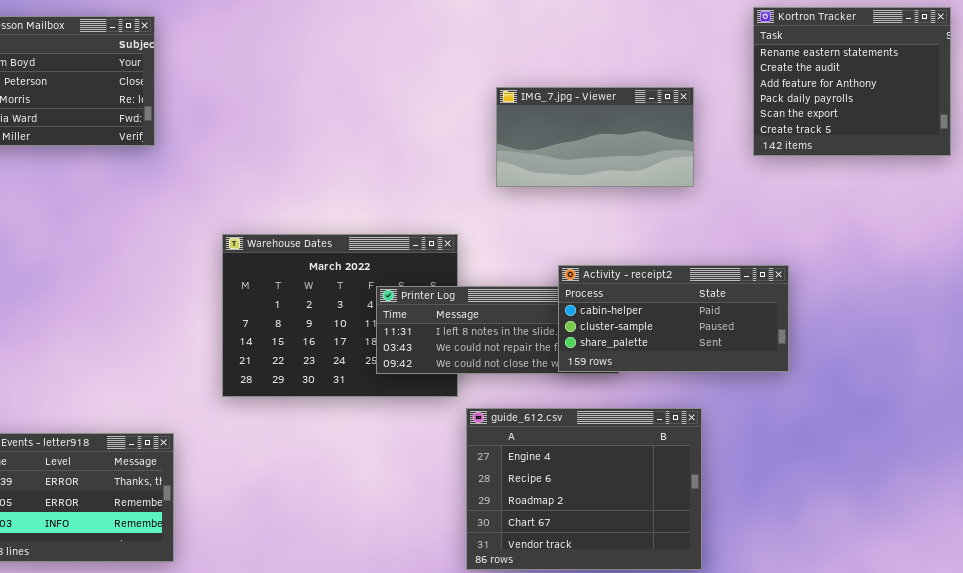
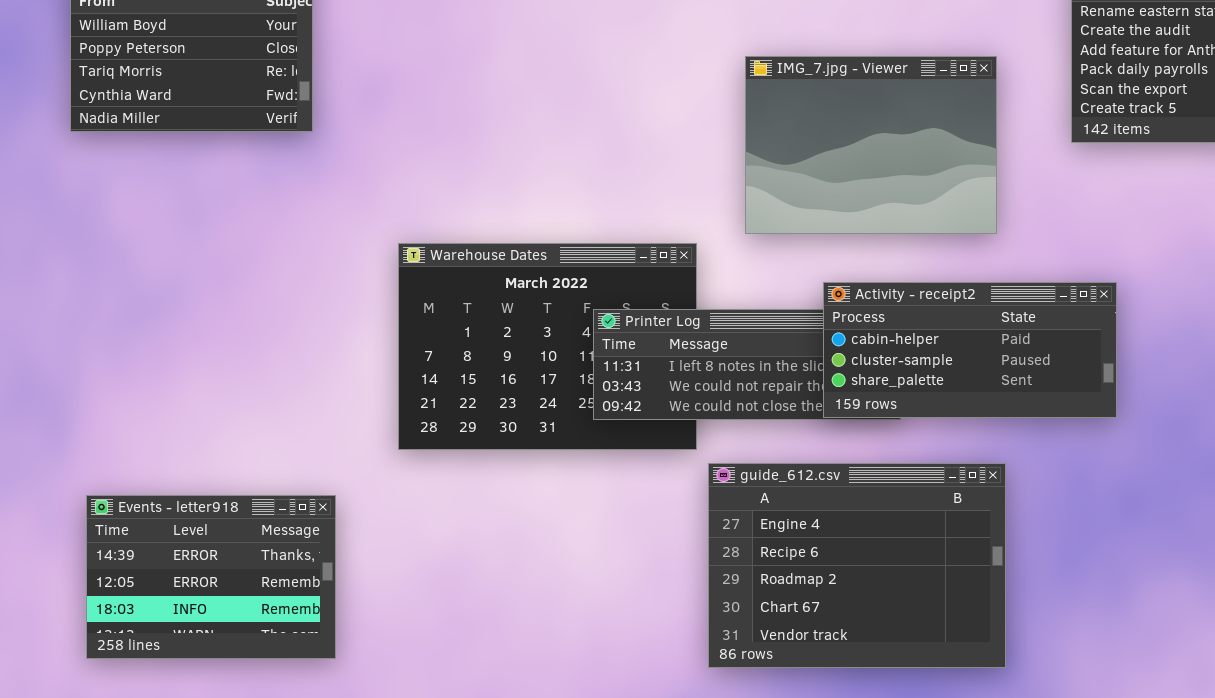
IMG_7.jpg - Viewer: [496,87,694,187] -> [745,56,997,234], resized

